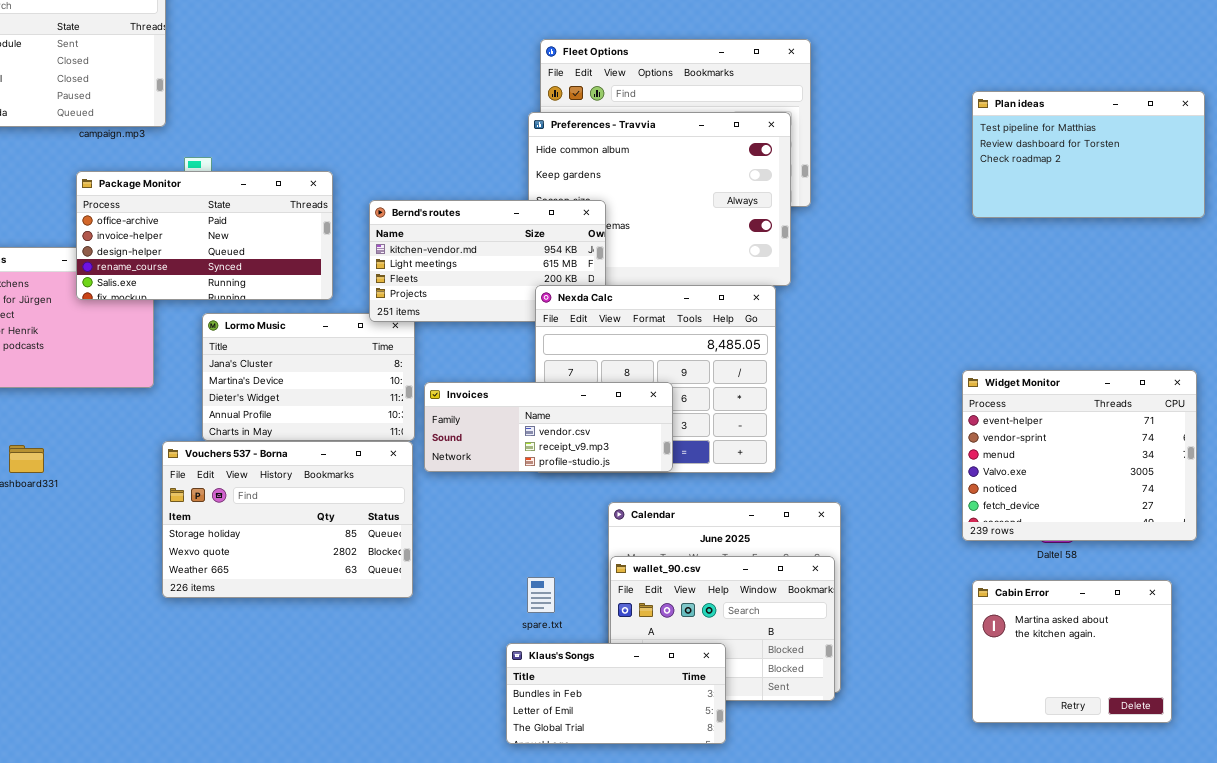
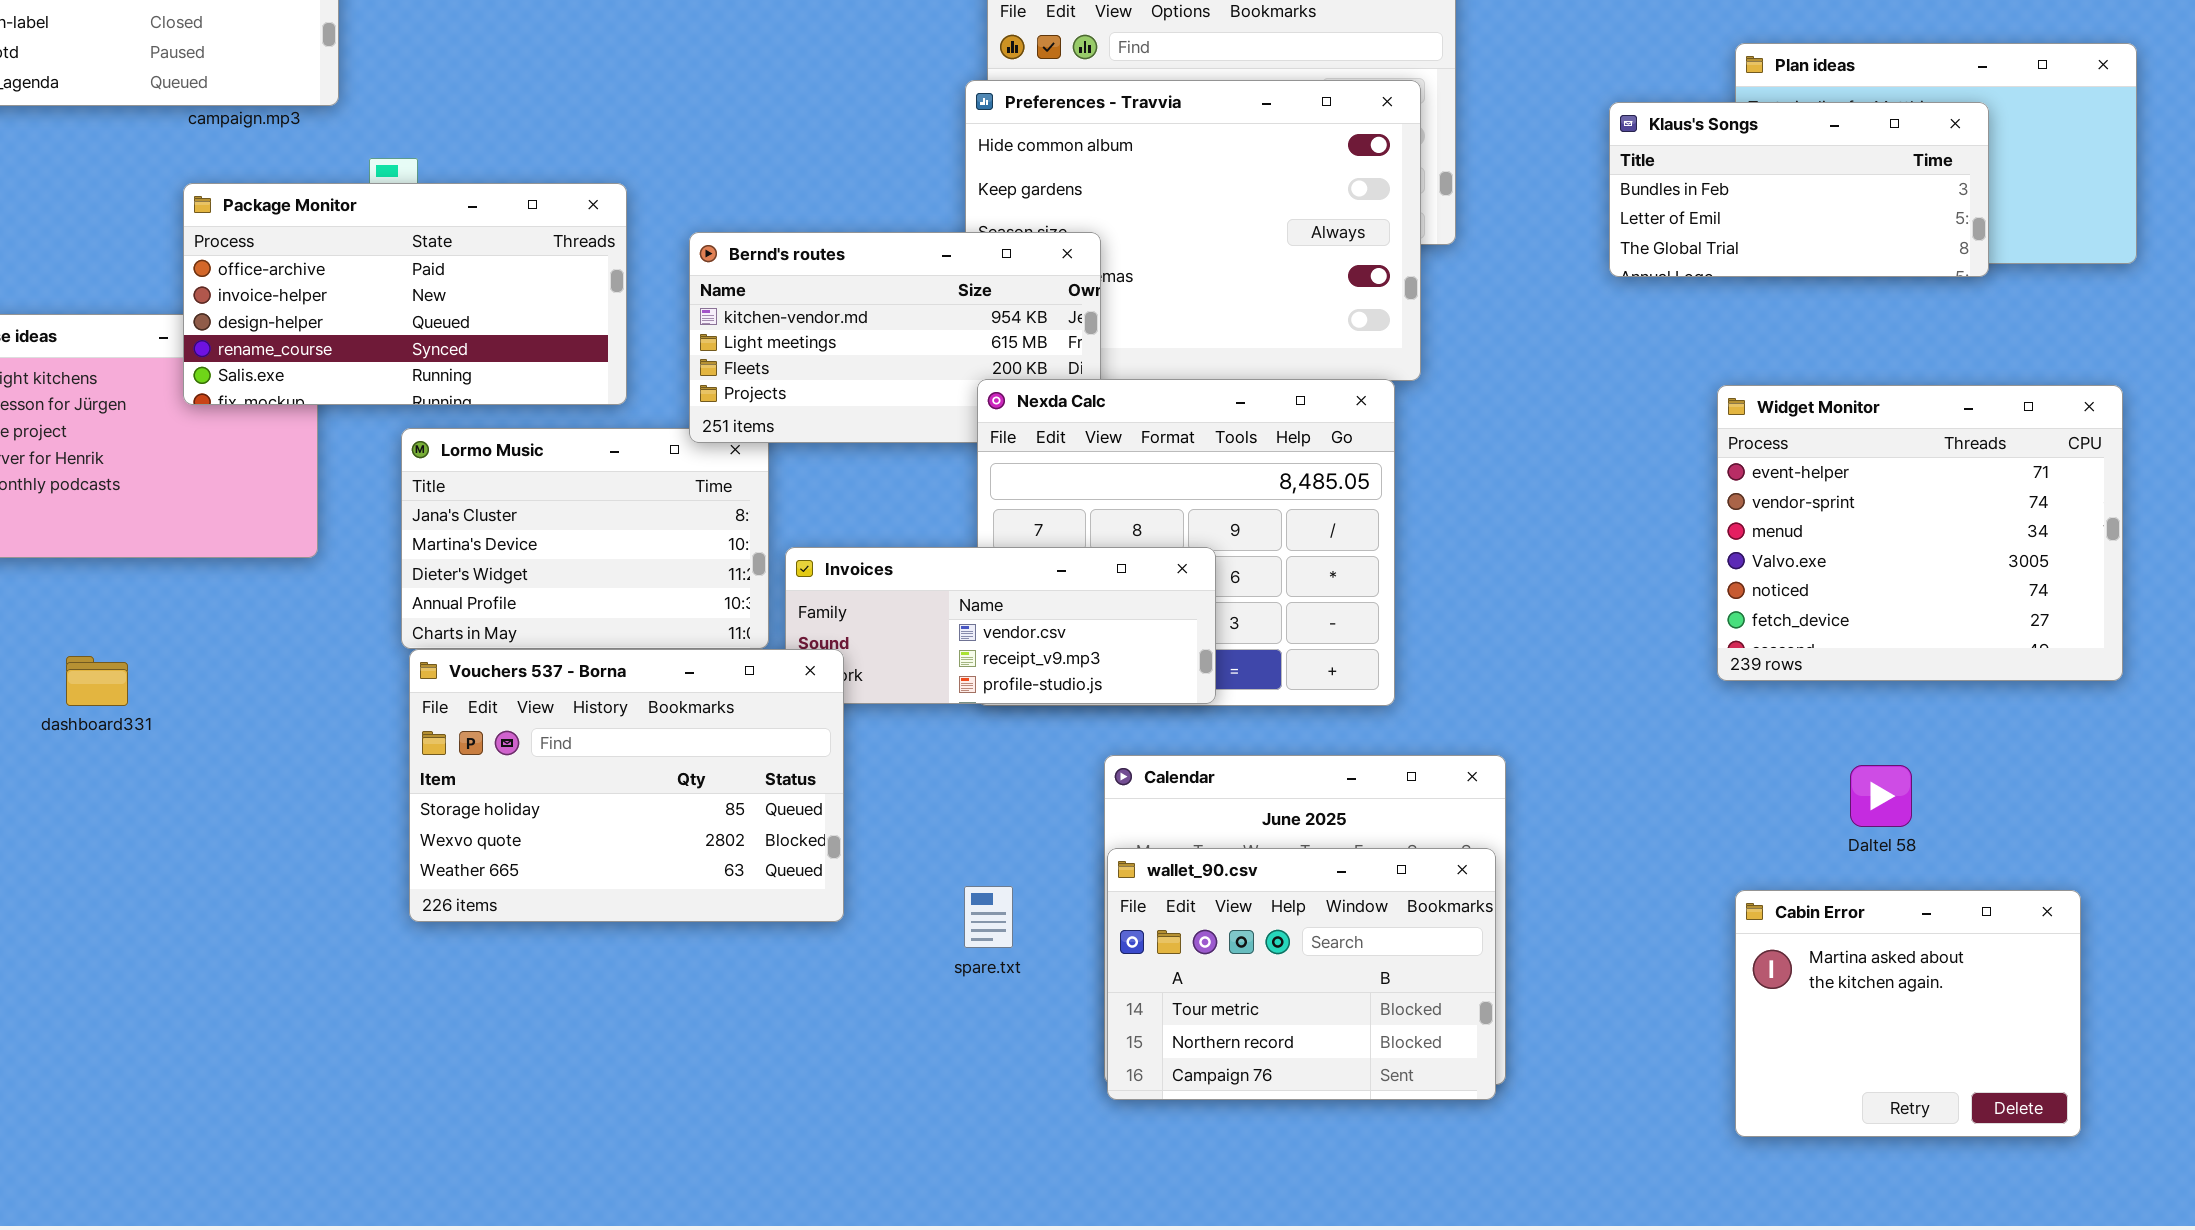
Widget Monitor: [962,370,1197,541] -> [1717,385,2123,681], moved
Vouchers 537 - Borna: [162,441,413,598] -> [409,649,844,922], moved
Klaus's Songs: [506,643,726,744] -> [1609,102,1989,277], moved

